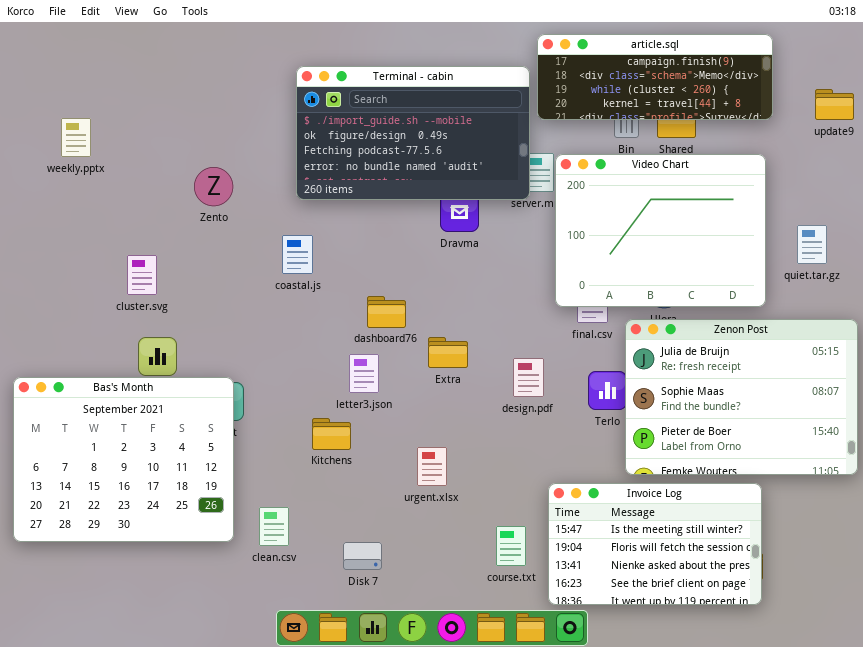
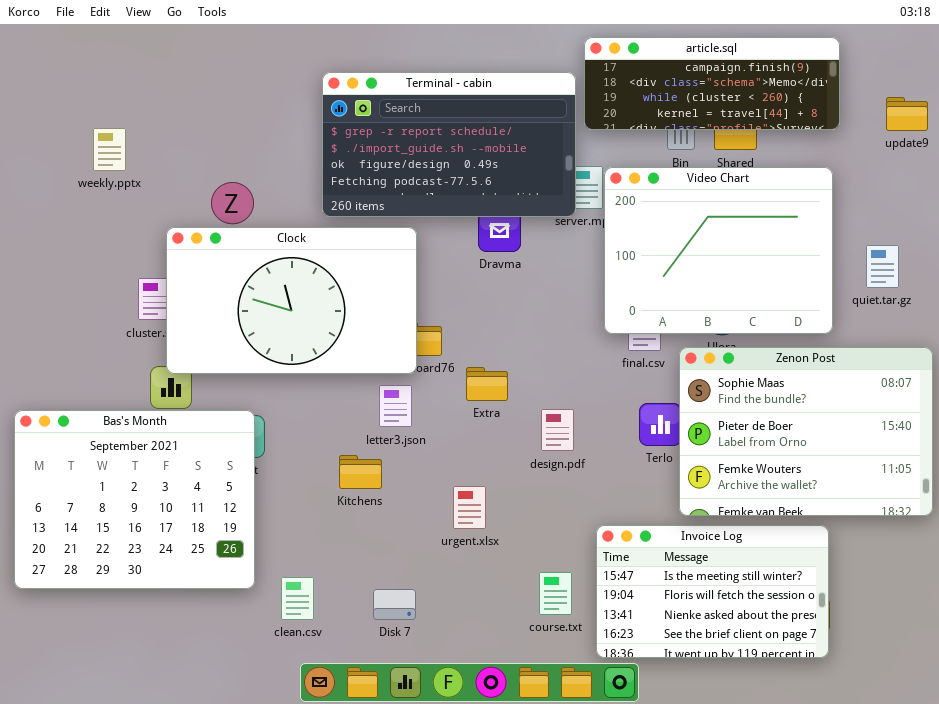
Terminal - cabin: [296,66,530,200] -> [322,72,576,217], scrolled up 1 row
weekly.pptx: [61,118,91,157] -> [93,128,126,171], moved
Clock: none -> [166,227,417,374], opened
Zenon Post: [625,319,858,475] -> [679,347,933,516], scrolled down 1 row
design.pdf: [513,358,544,397] -> [541,409,574,451], moved
clean.csv: [259,507,289,546] -> [281,577,314,620], moved

